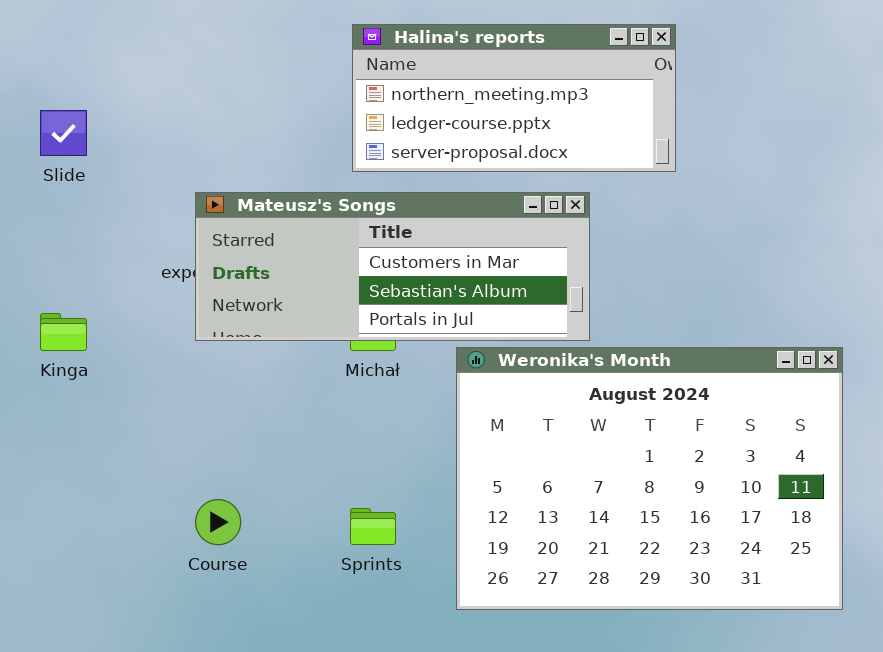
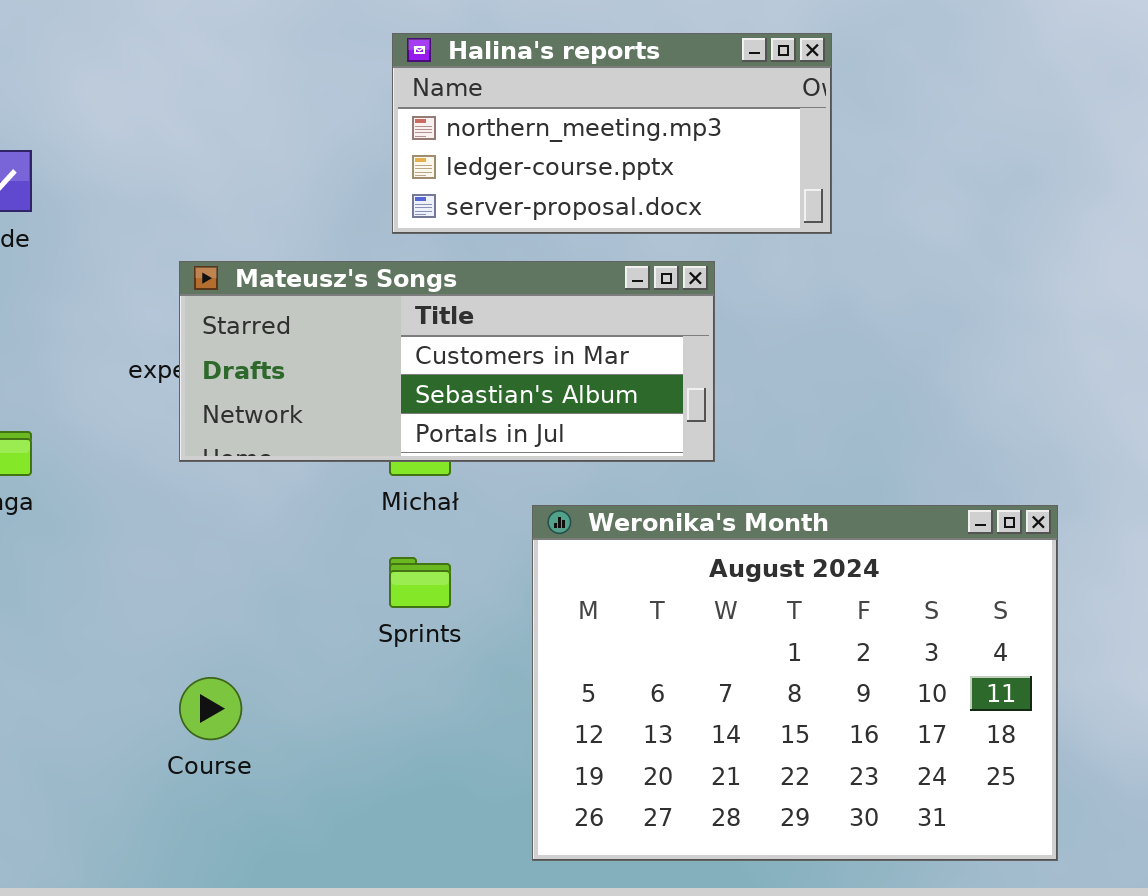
Weronika's Month: [456,347,843,610] -> [532,505,1058,861], moved
Sprints: [350,508,396,545] -> [389,557,451,608], moved

